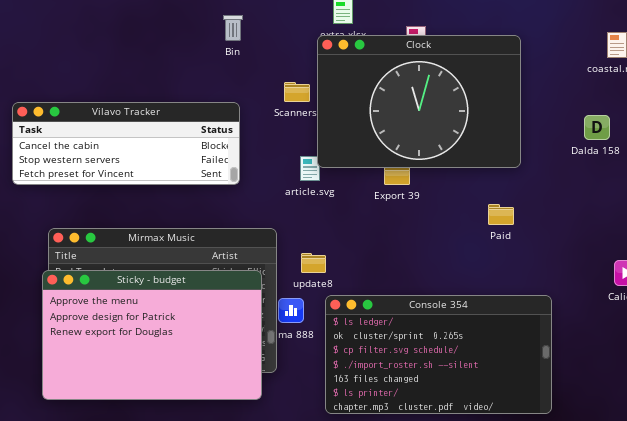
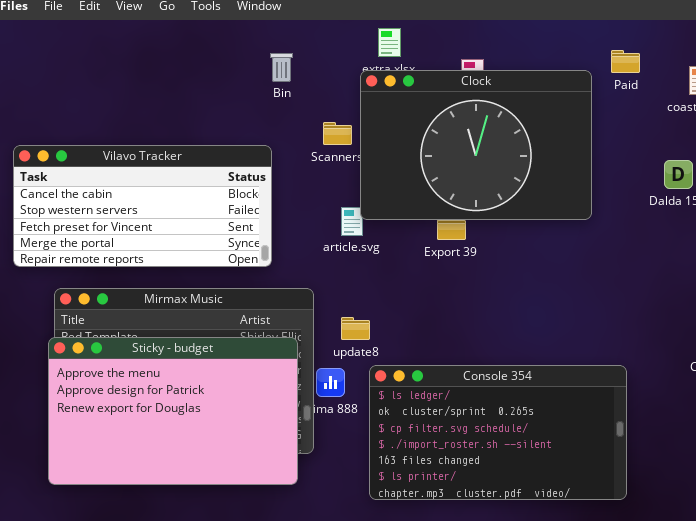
Bin: [223,15,243,41] -> [270,53,293,82], moved
Vilavo Tracker: [12,102,240,185] -> [13,145,272,267], resized
Paid: [488,204,514,225] -> [611,50,640,73], moved

